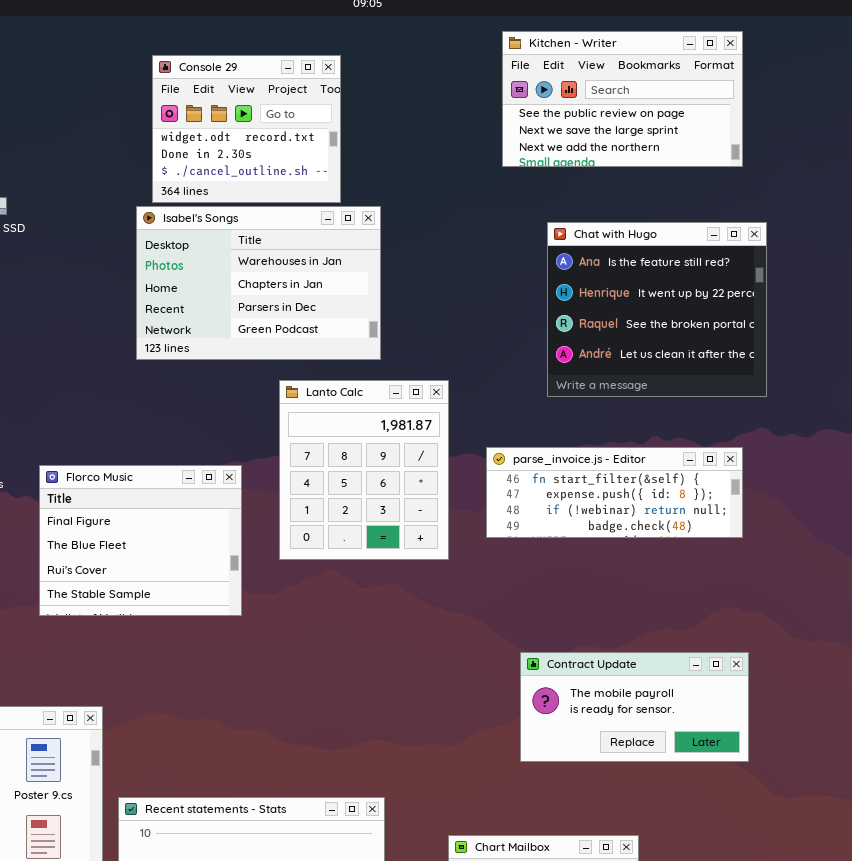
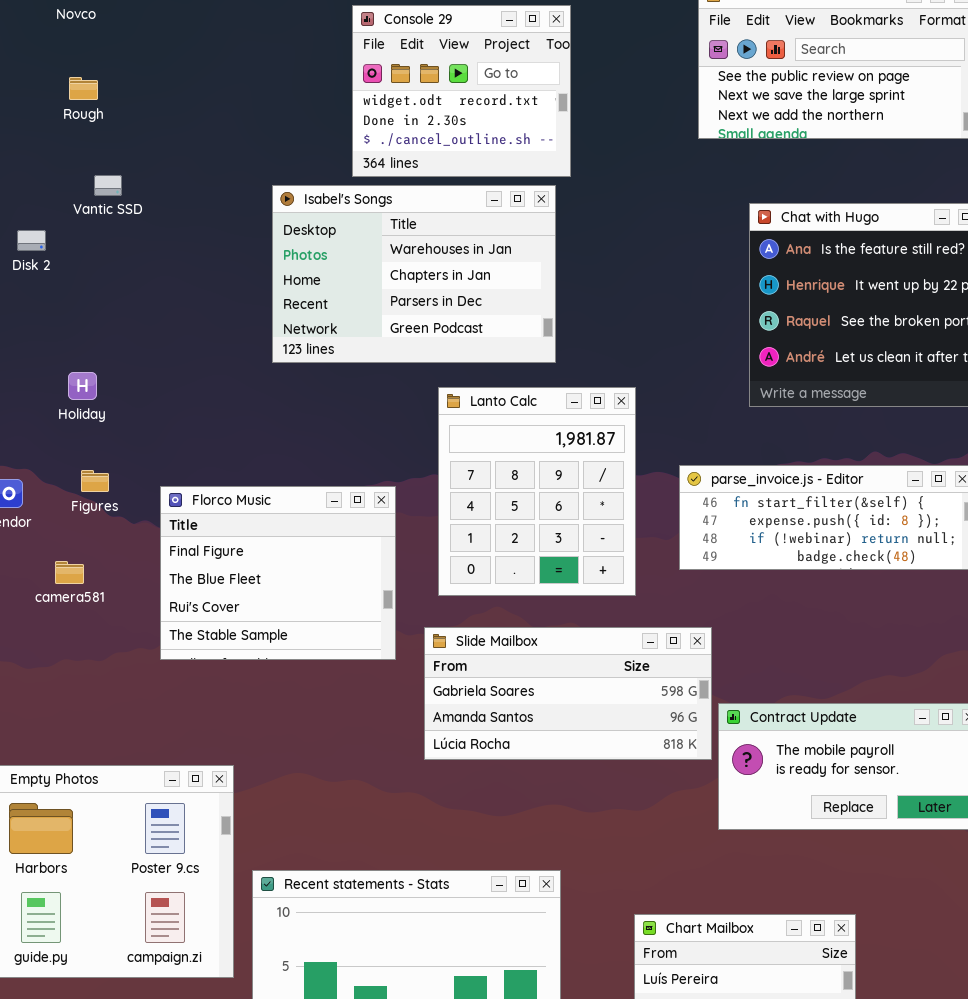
Console 29: [152,55,341,203] -> [352,5,571,177], moved
Slide Mailbox: none -> [424,627,712,760], opened

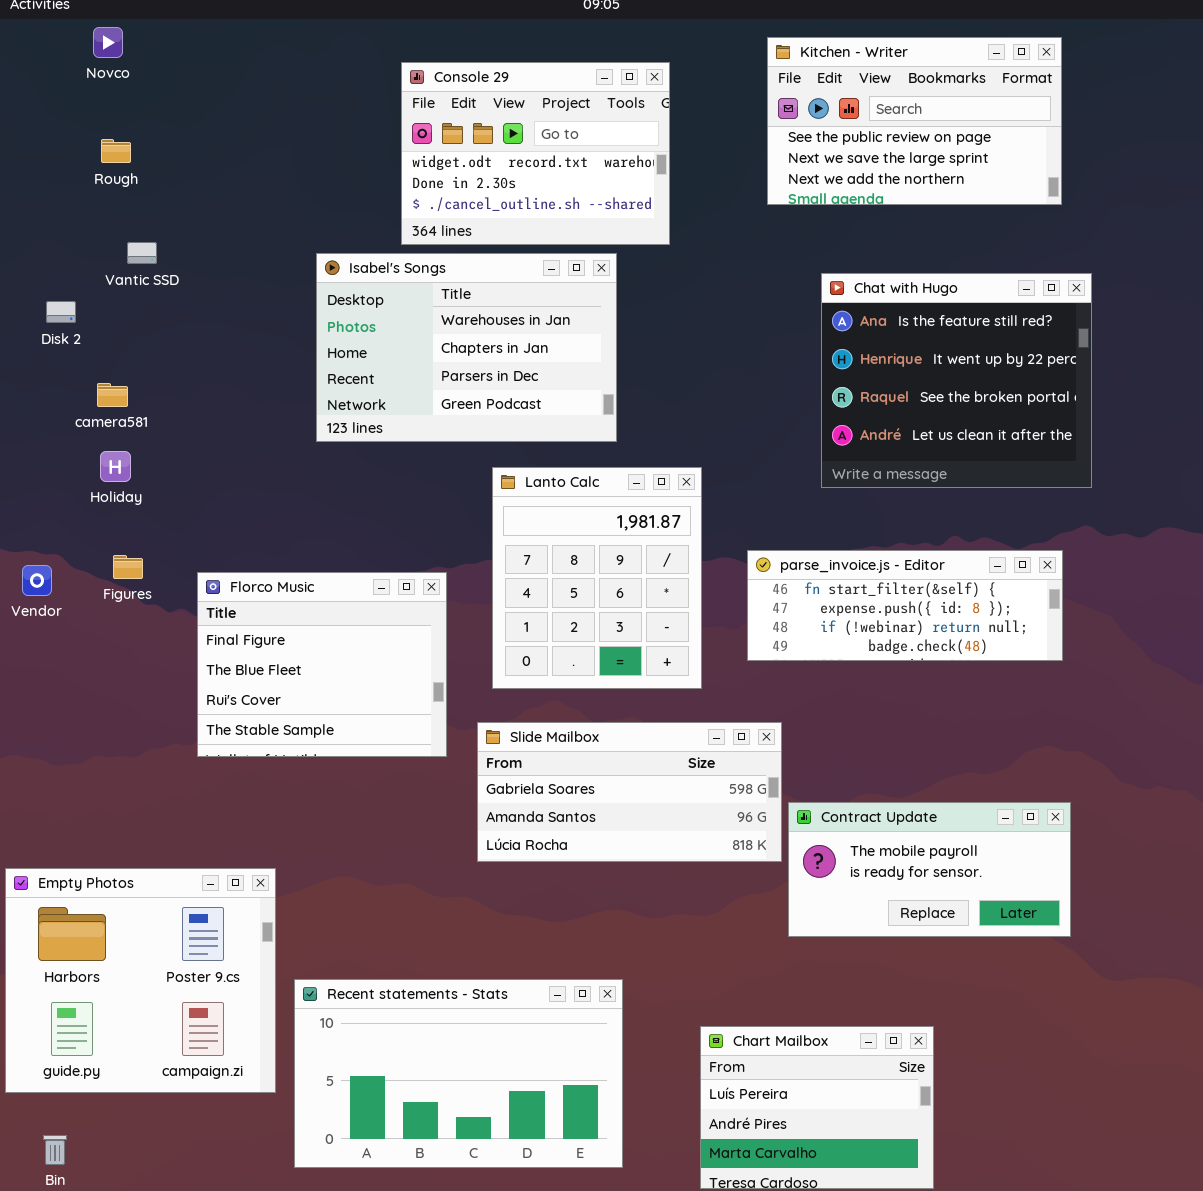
Console 29: [352,5,571,177] -> [401,62,670,245], resized
camera581: [55,561,84,584] -> [97,383,128,407], moved

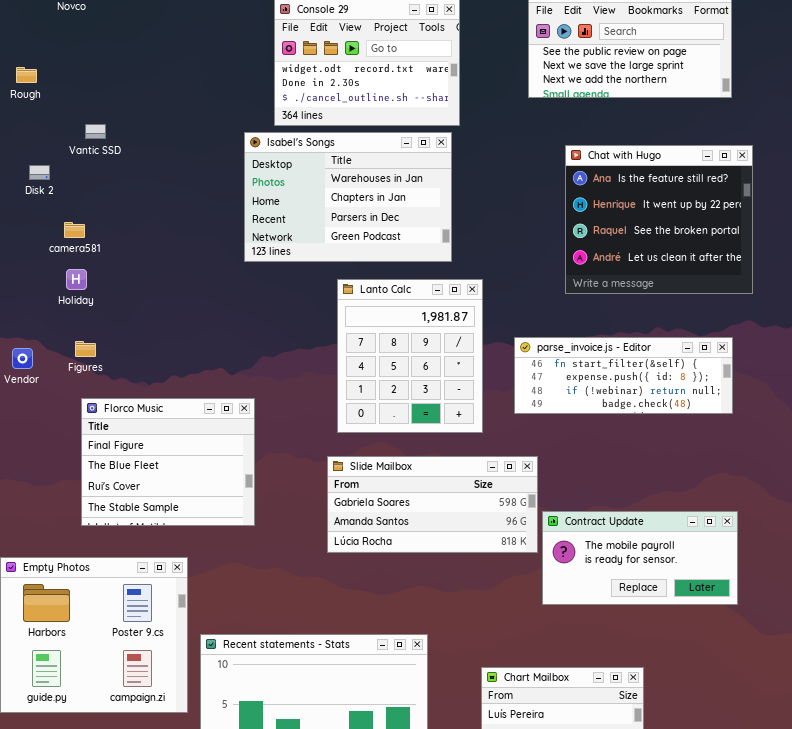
Rough: [101,139,131,163] -> [16,67,37,83], moved
Isabel's Songs: [316,253,617,442] -> [244,132,452,262], moved
Florco Music: [197,572,447,757] -> [81,398,255,526], moved

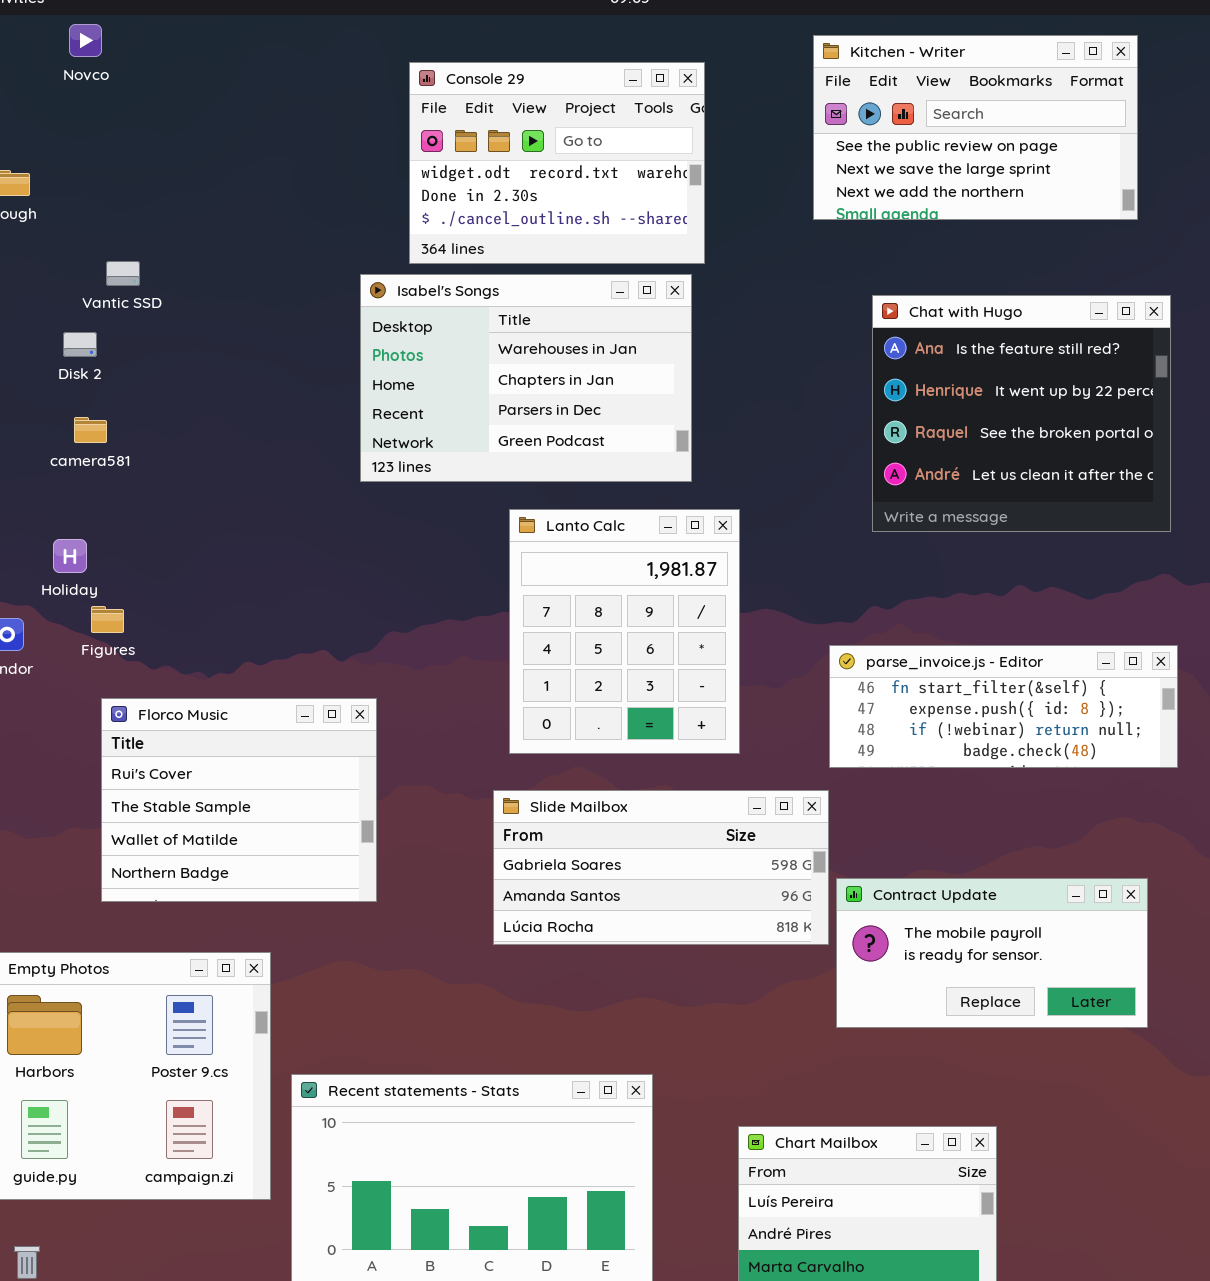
Disk 2: [29,165,50,180] -> [63,332,97,357], moved
Holiday: [66,269,87,290] -> [53,539,87,573], moved
parse_invoice.js - Editor: [514,337,733,414] -> [829,645,1178,768], moved
Florco Music: [81,398,255,526] -> [101,698,377,902], scrolled down 2 rows

